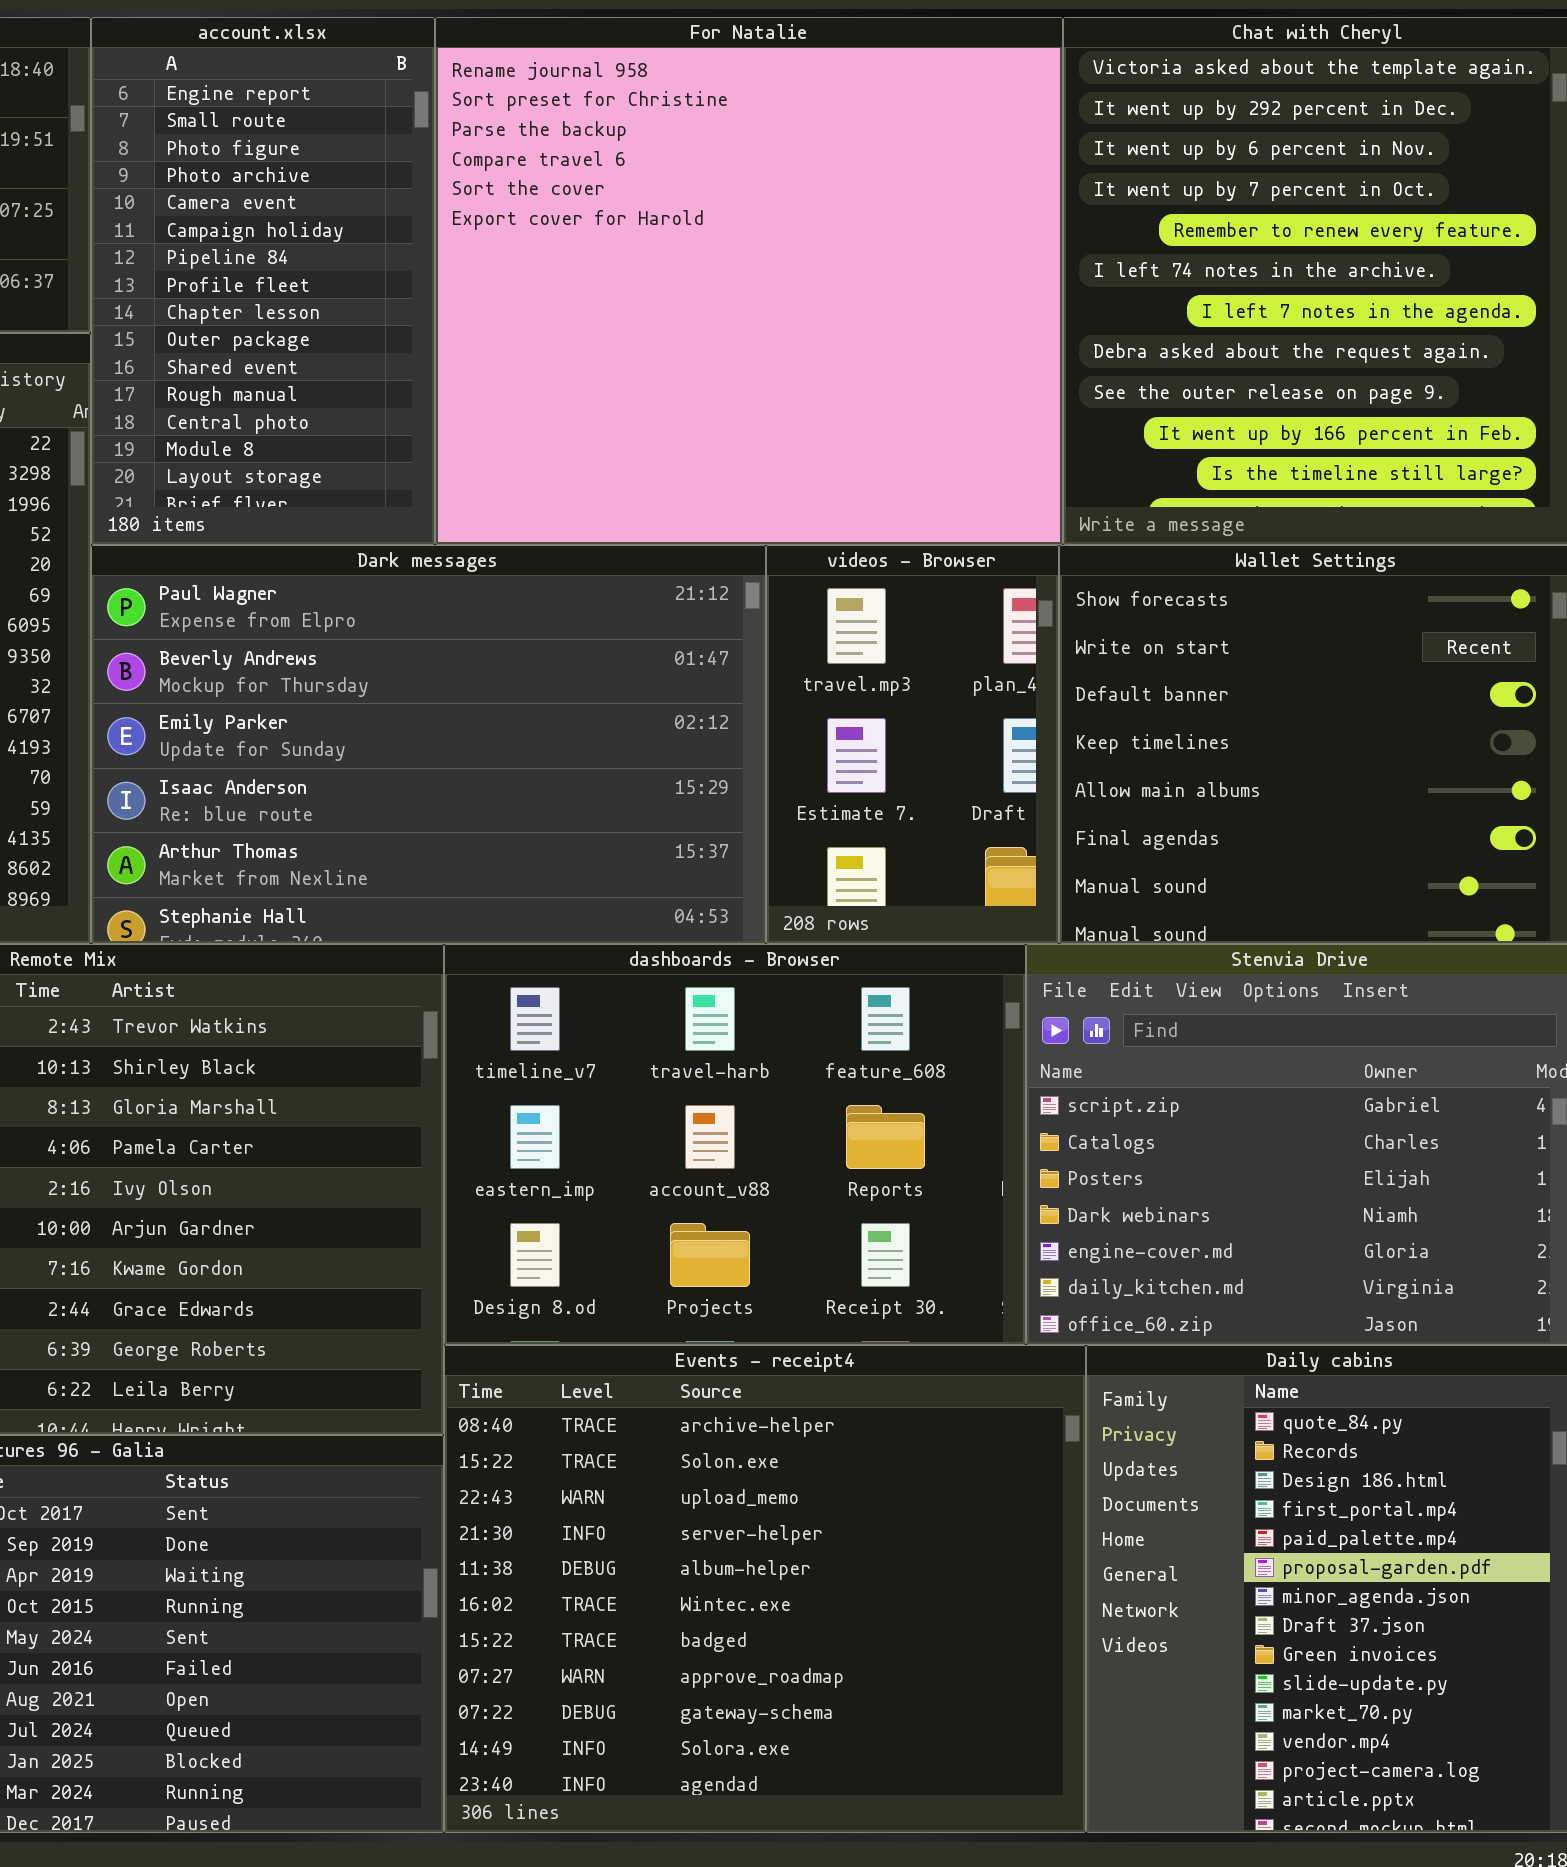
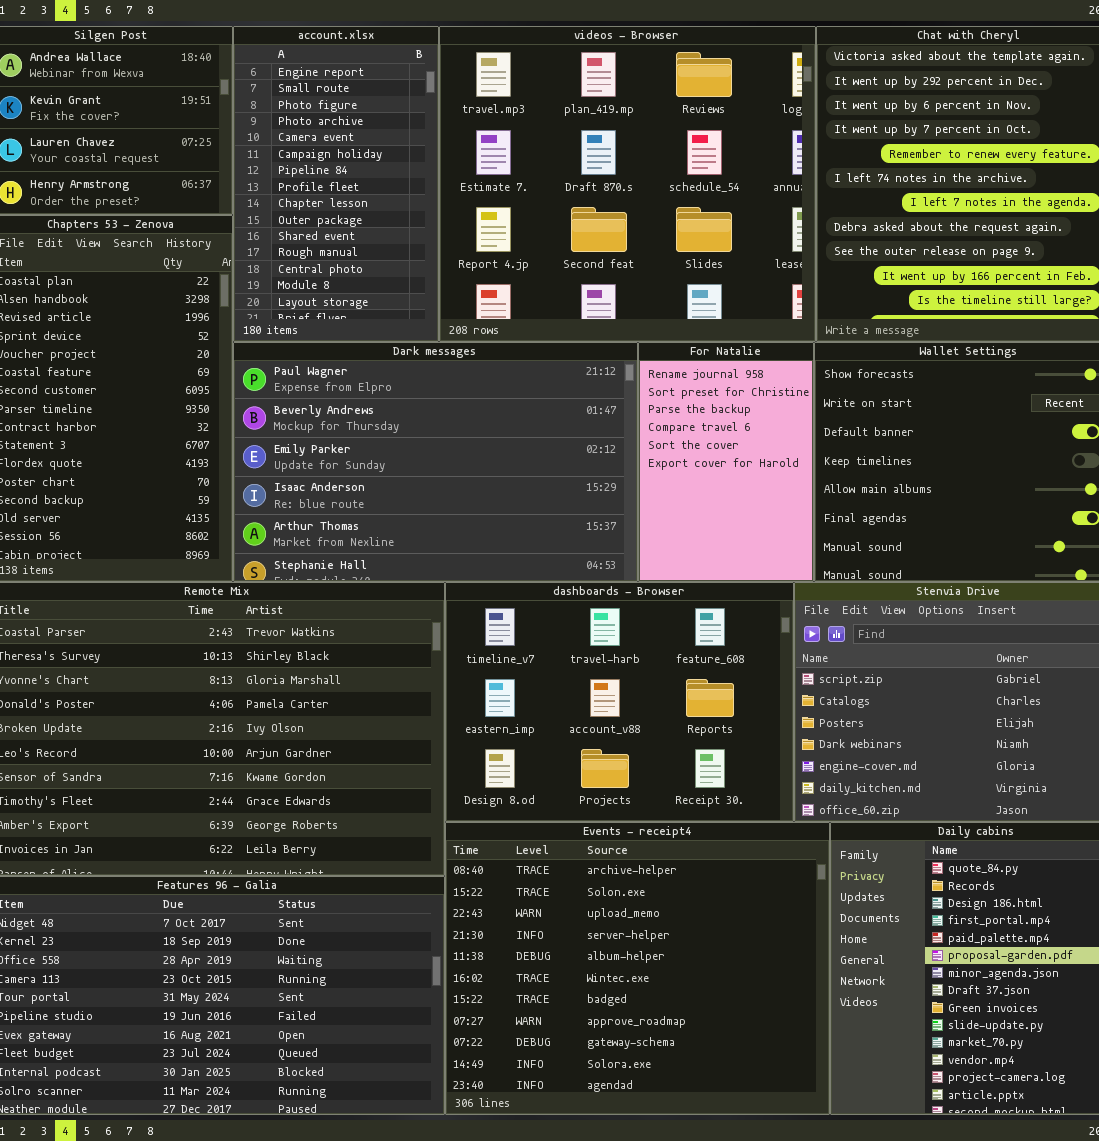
For Natalie: [435,17,1063,545] -> [638,342,814,582], moved, resized
videos - Browser: [766,545,1059,944] -> [439,26,816,342], moved, resized

